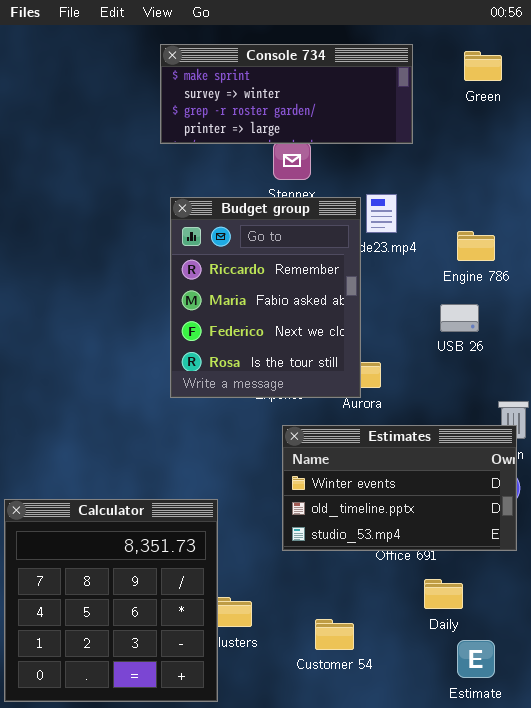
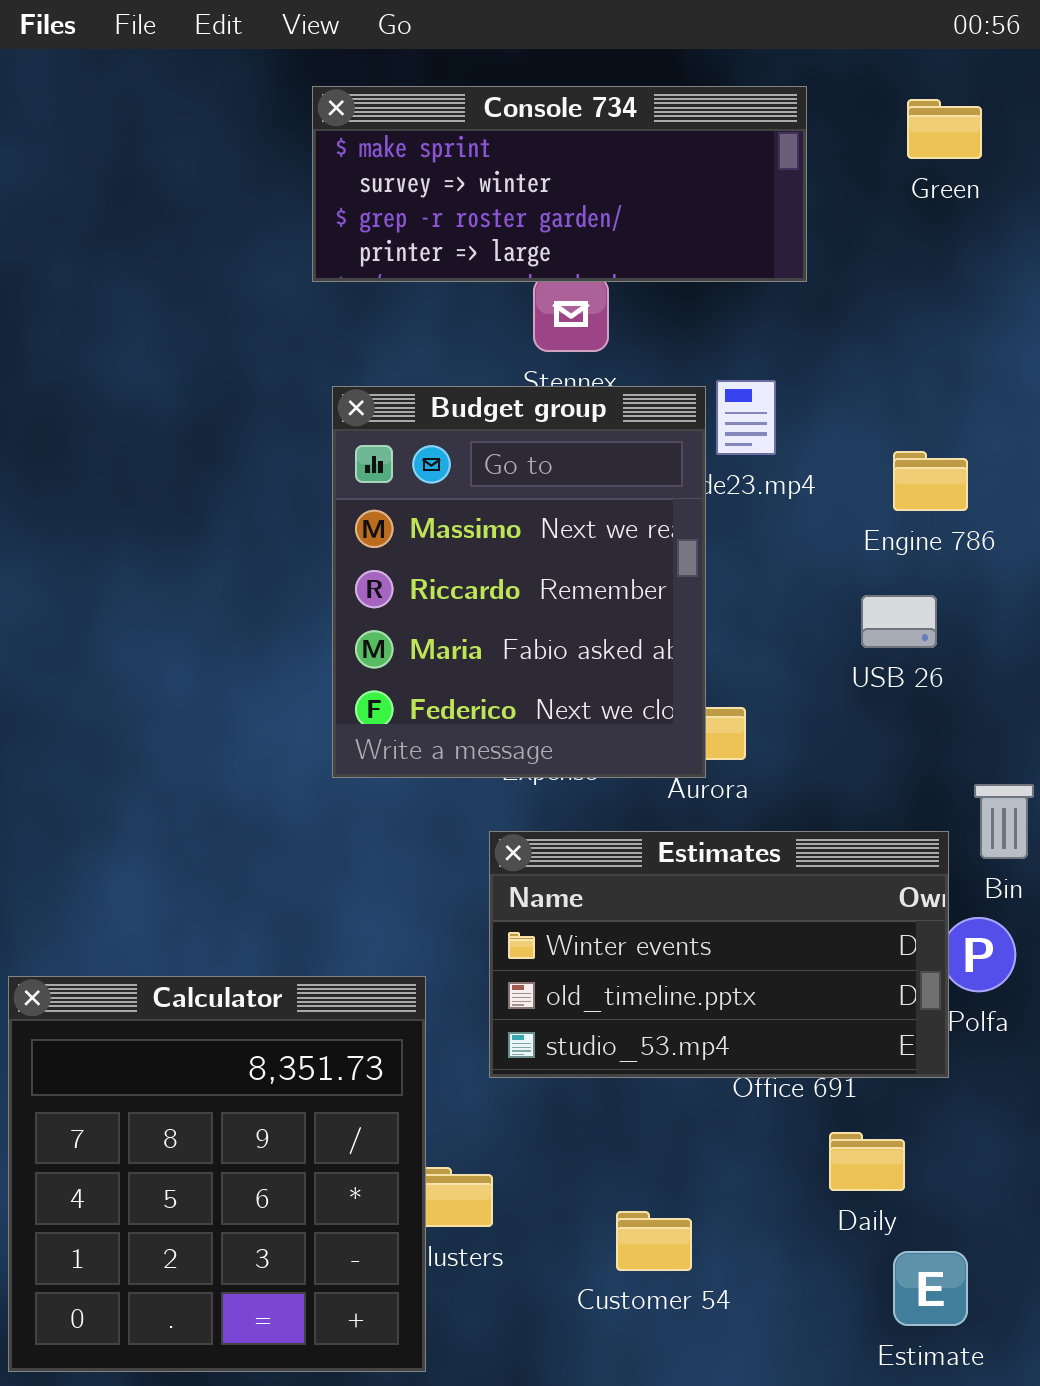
Budget group: [170,197,361,398] -> [332,386,706,778], scrolled up 1 row
Estimates: [282,425,517,551] -> [489,831,949,1078], moved

